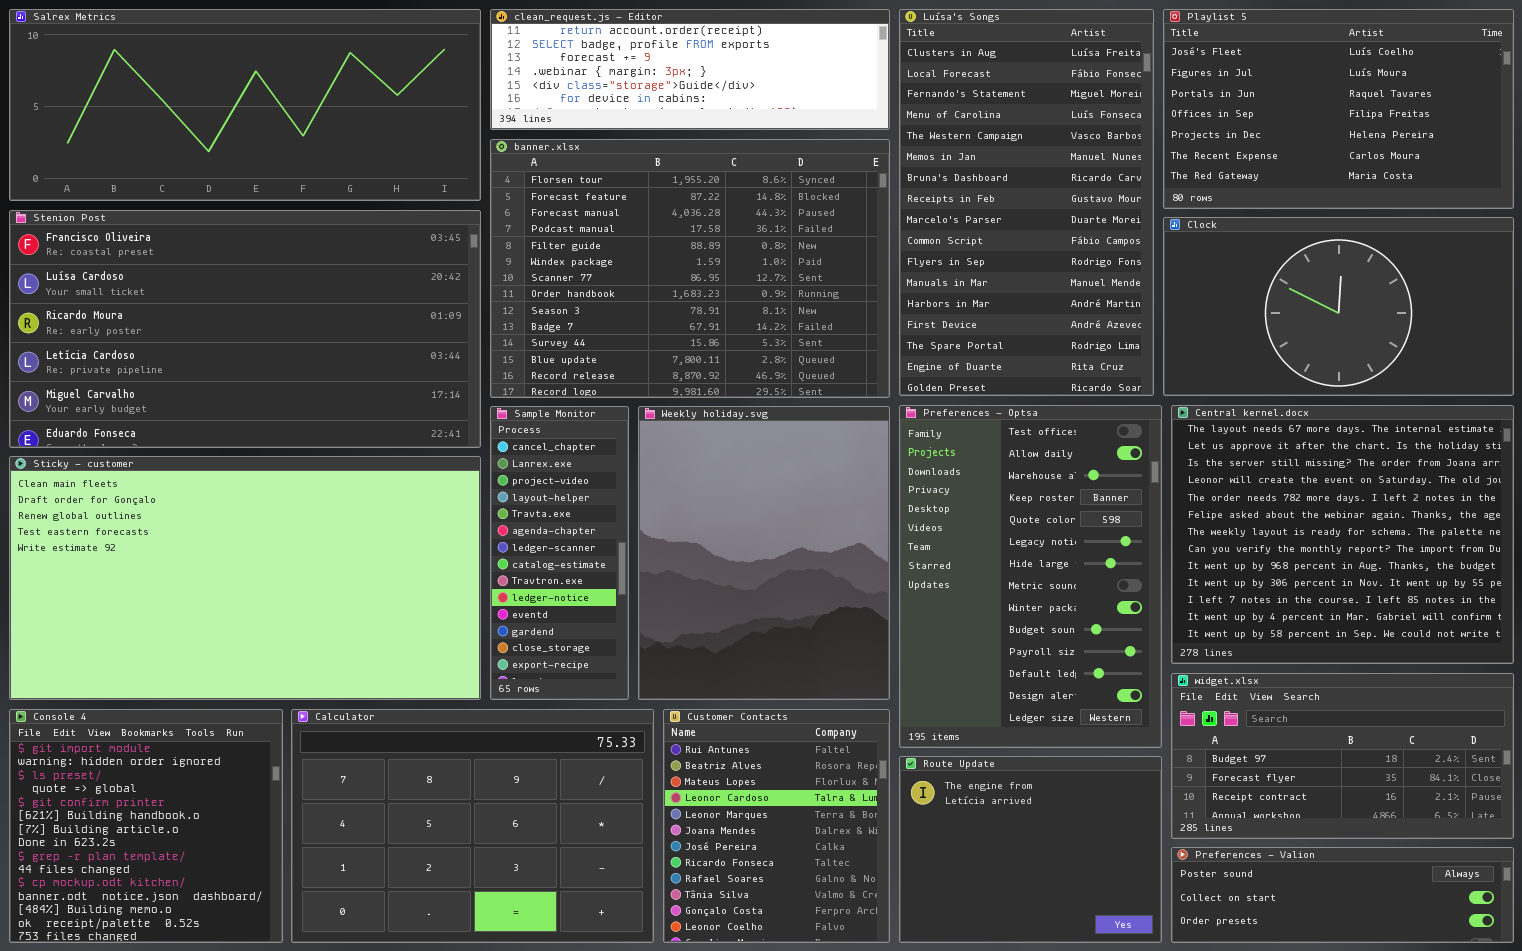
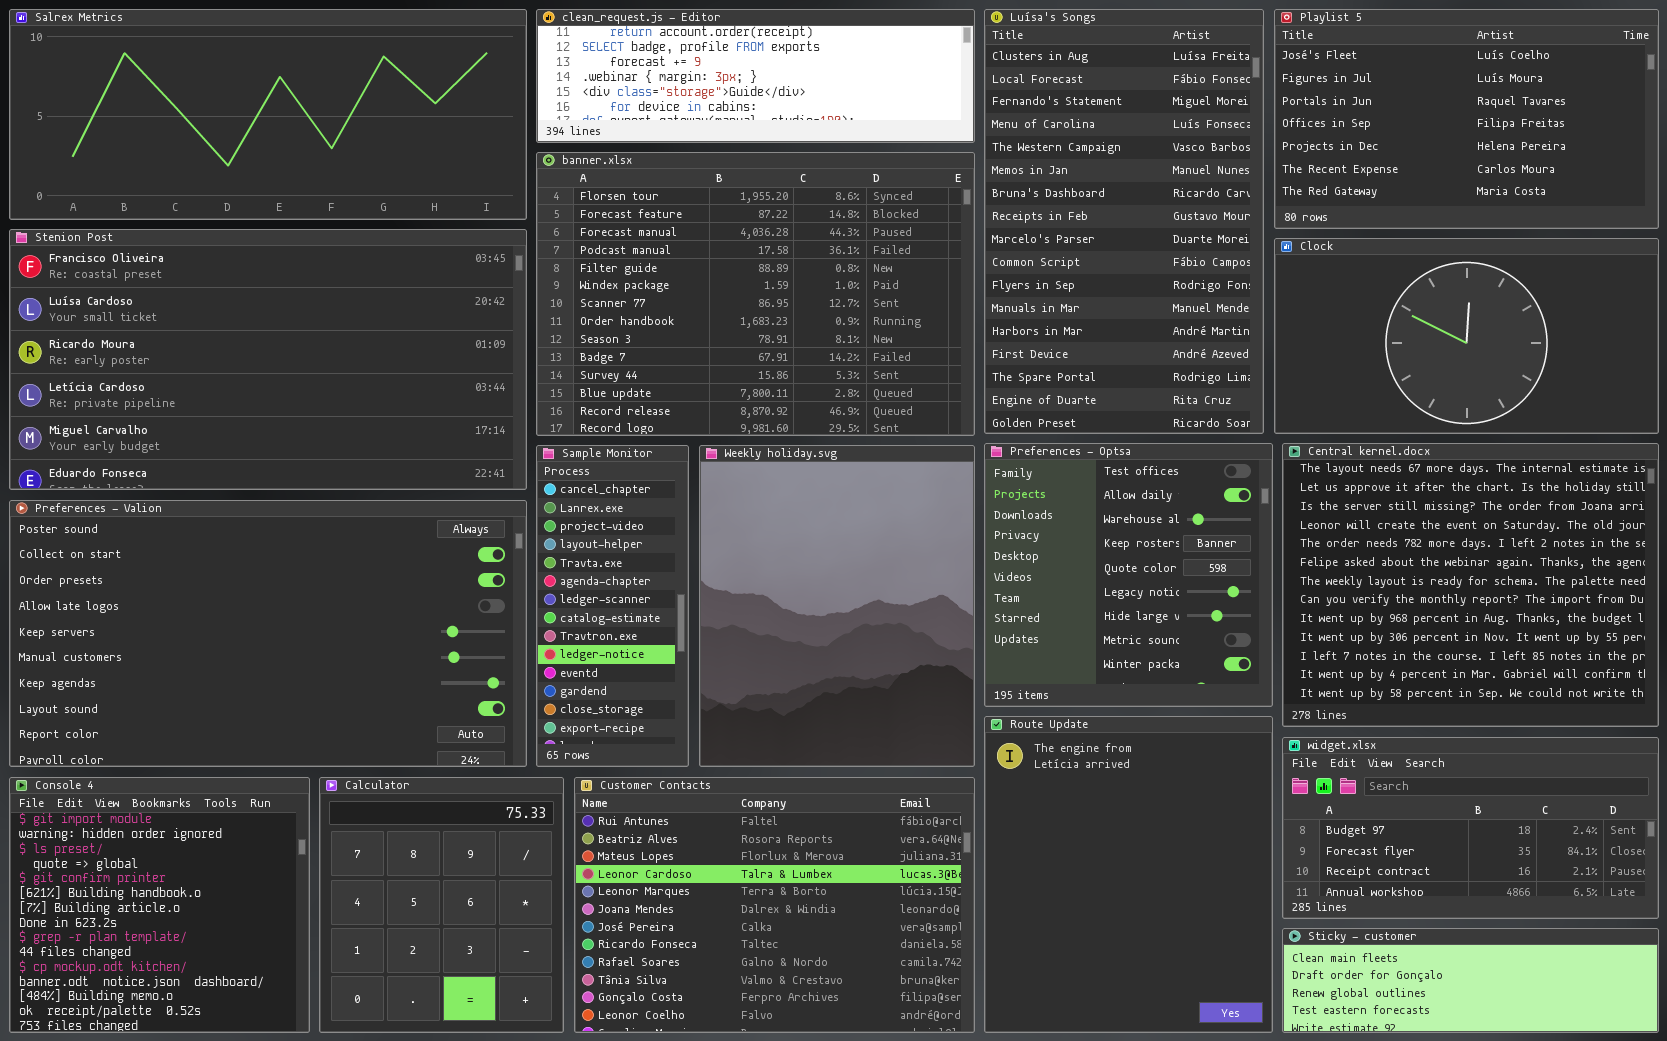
Preferences - Optsa: [899,405,1162,748] -> [984,443,1273,707], resized
Sticky - customer: [9,456,481,700] -> [1282,928,1659,1033], moved, resized
Calculator: [291,709,654,943] -> [319,777,564,1033], resized
Customer Contacts: [663,709,890,943] -> [574,777,975,1033], resized
Route Update: [899,756,1162,943] -> [984,716,1273,1033], resized
Preferences - Valion: [1171,847,1514,943] -> [9,500,527,767], moved, resized

